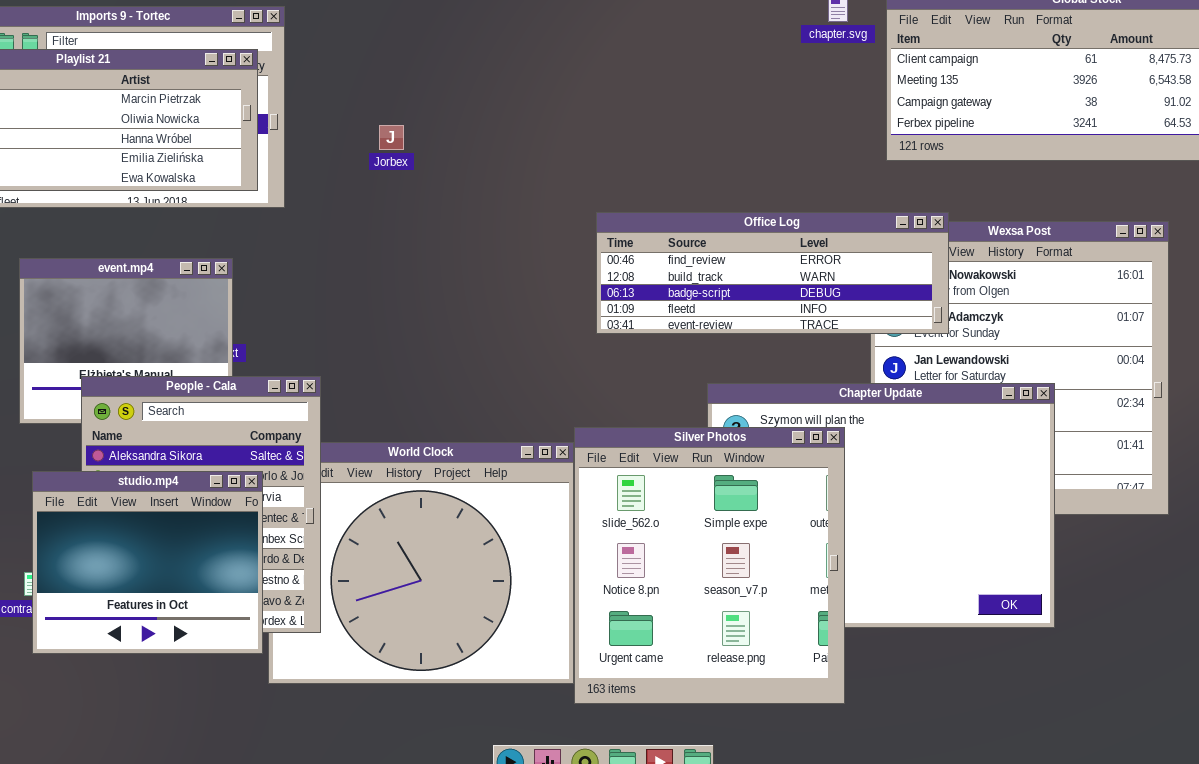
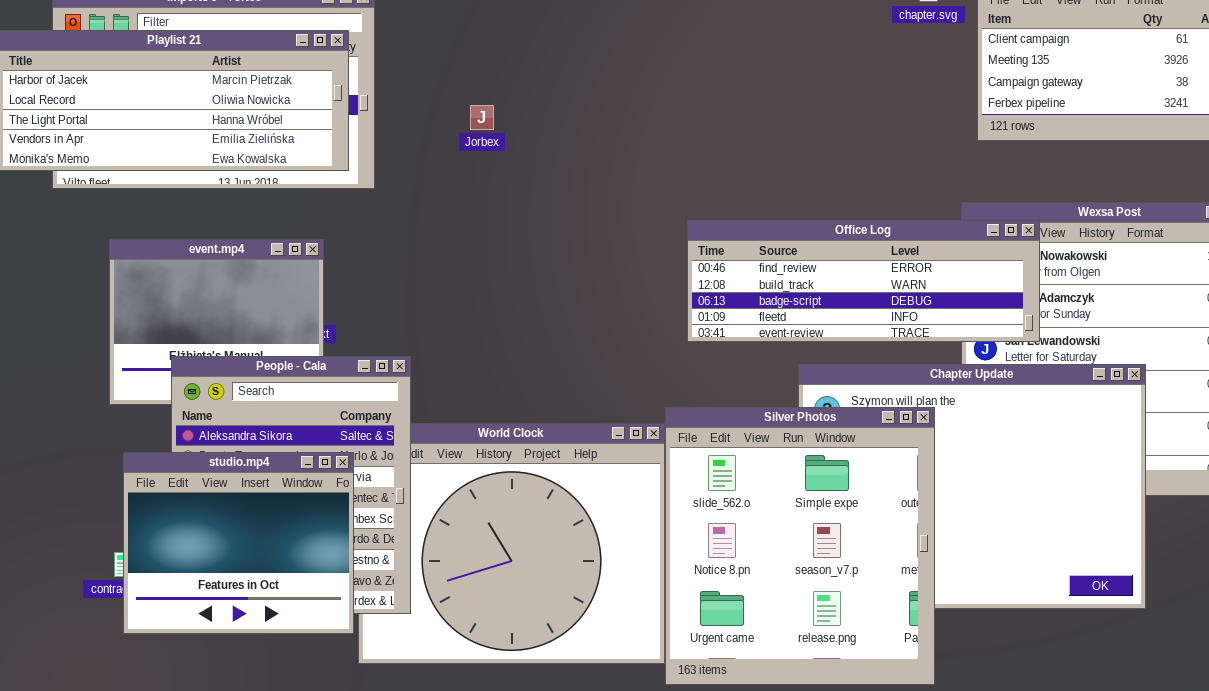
Office Log: [596,212,949,334] -> [687,220,1040,342], moved

